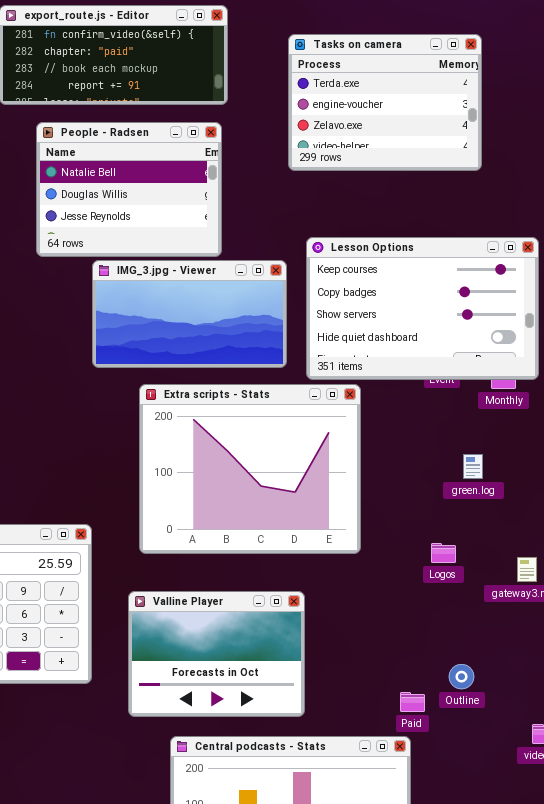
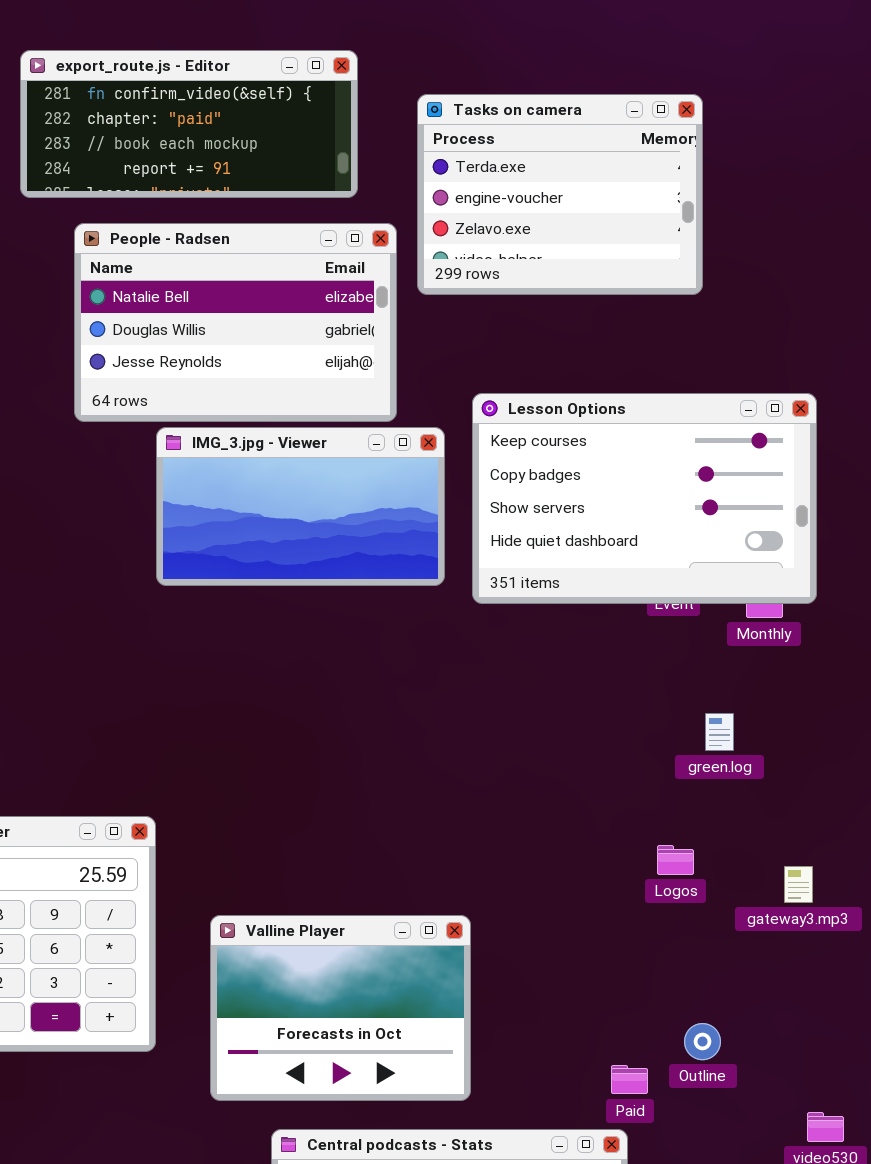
Tasks on camera: [288,34,482,171] -> [417,94,703,295], moved
People - Radsen: [36,122,222,257] -> [74,223,397,422], resized
Extra scripts - Stats: [139,384,361,554] -> none, closed

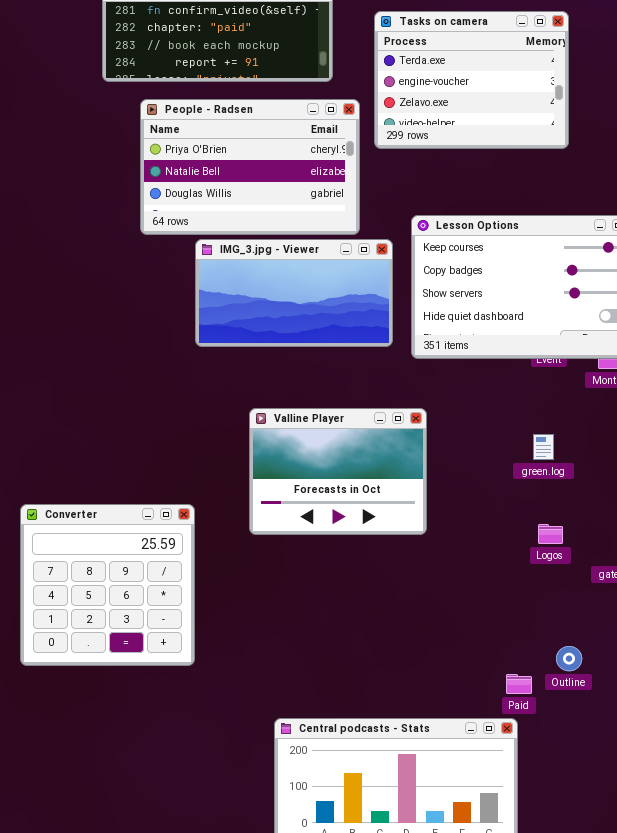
People - Radsen: [74,223,397,422] -> [140,99,360,235], scrolled up 1 row
green.log: [705,713,734,751] -> [533,434,554,460], moved
Valline Player: [210,915,471,1101] -> [249,408,427,535], moved

